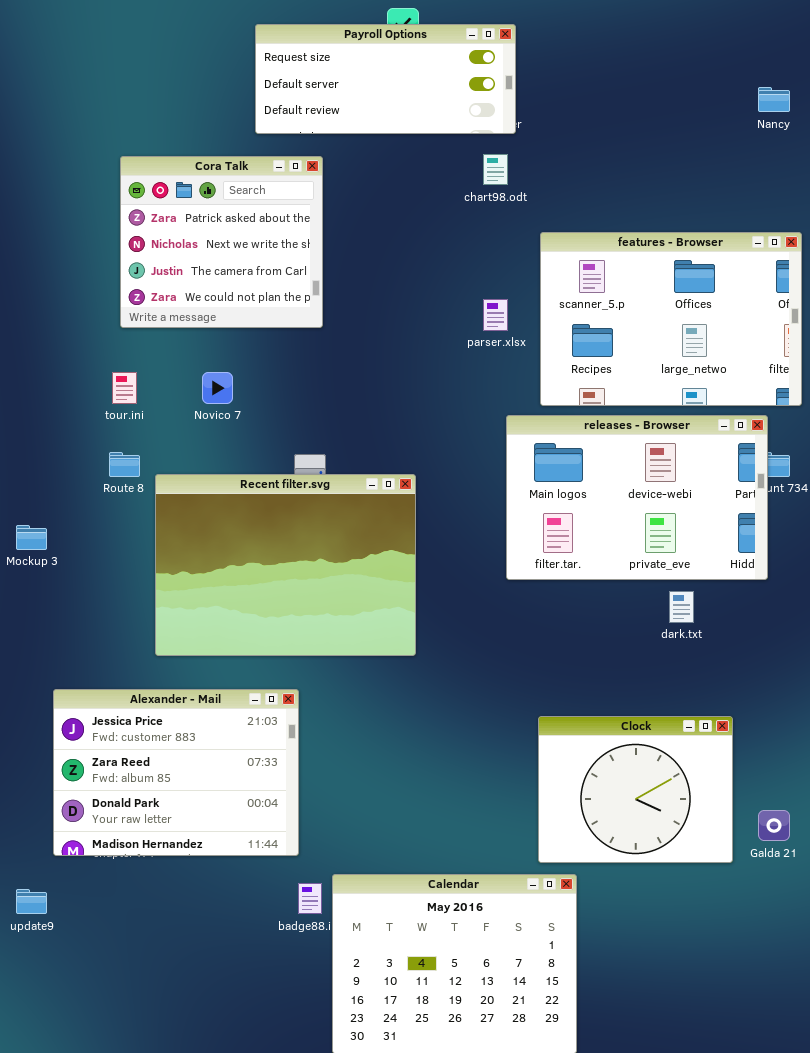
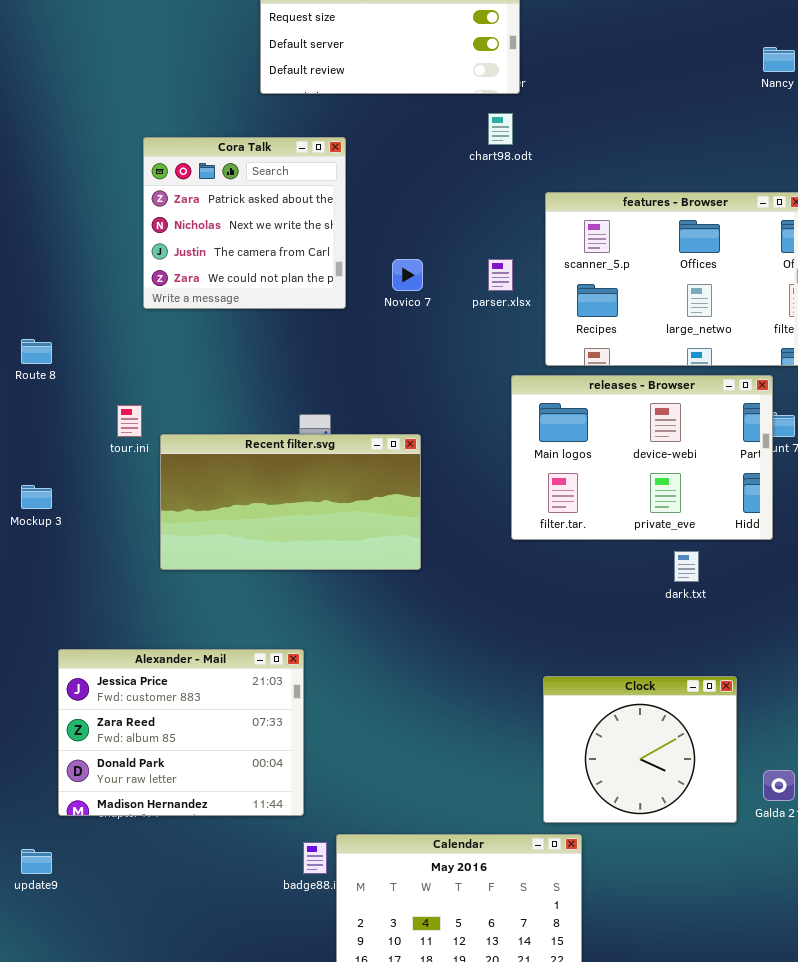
Cora Talk: [120,156,323,328] -> [143,137,346,309], moved
tour.ini: [112,372,137,404] -> [117,405,142,437], moved
Novico 7: [202,372,233,404] -> [392,259,423,291], moved
Route 8: [109,452,140,477] -> [21,339,52,364], moved
Recent filter.svg: [155,474,416,656] -> [160,434,421,570], resized

